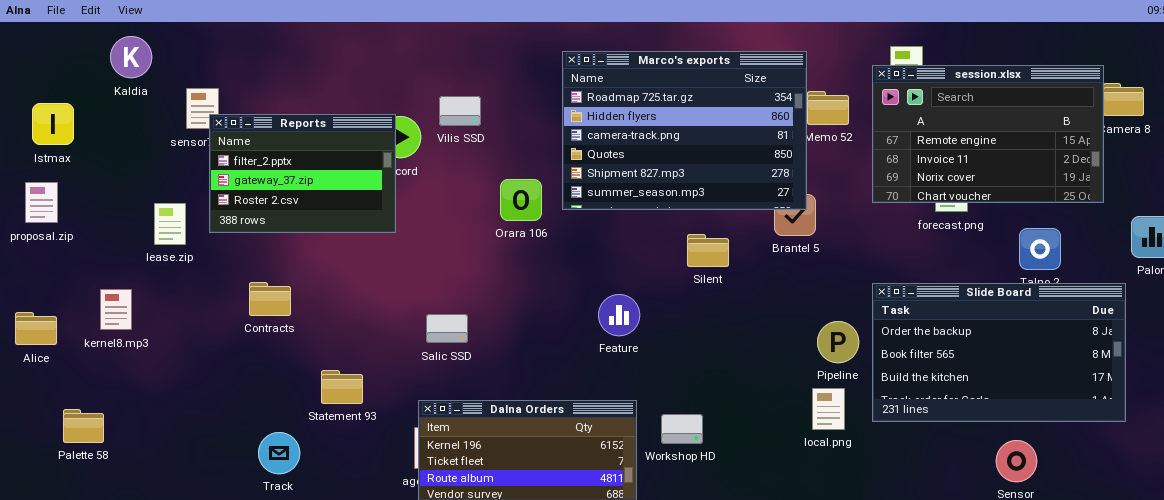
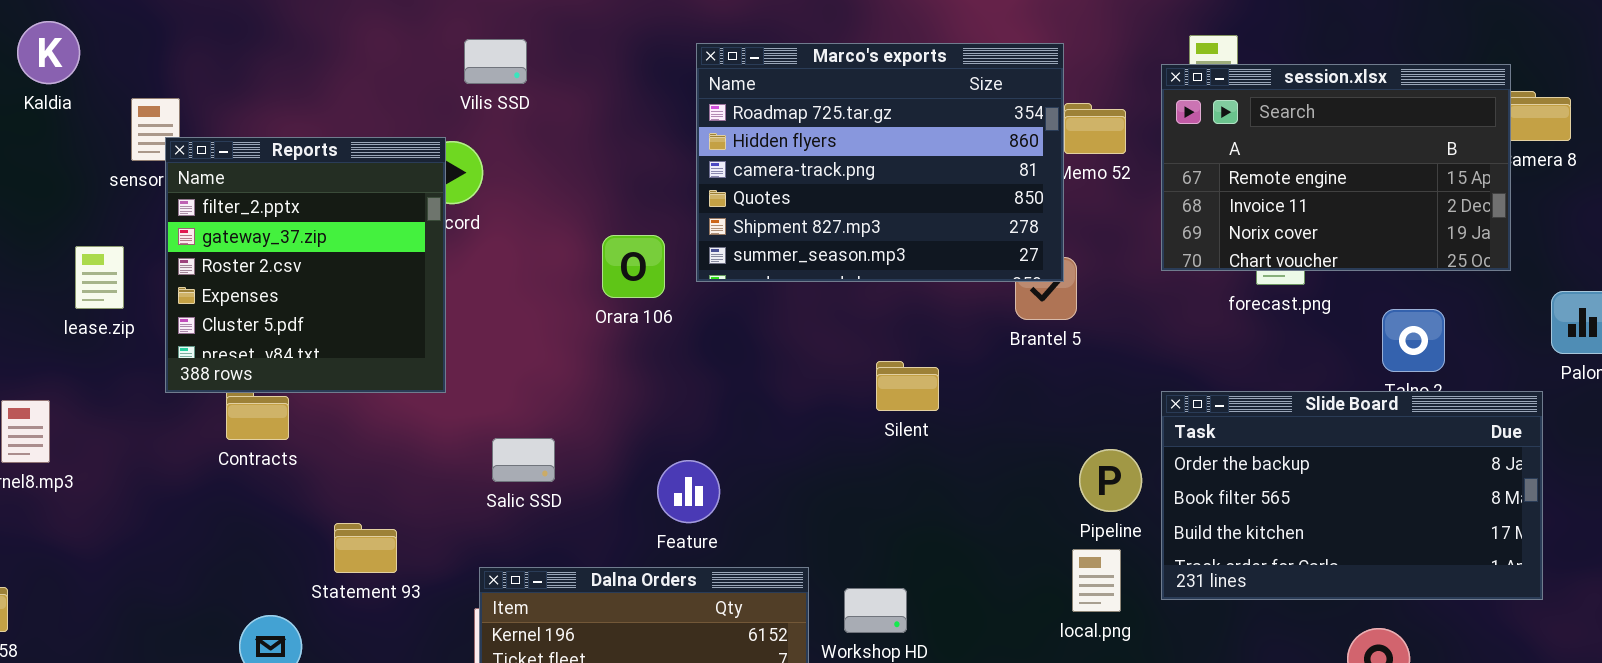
Vilis SSD: [439,96,481,126] -> [464,39,527,84], moved
Reports: [209,114,396,233] -> [165,137,446,393], resized
lease.zip: [154,203,186,245] -> [75,246,124,309], moved
Silent: [687,234,729,267] -> [876,361,939,411], moved
Feature: [598,294,640,336] -> [657,460,720,523], moved

